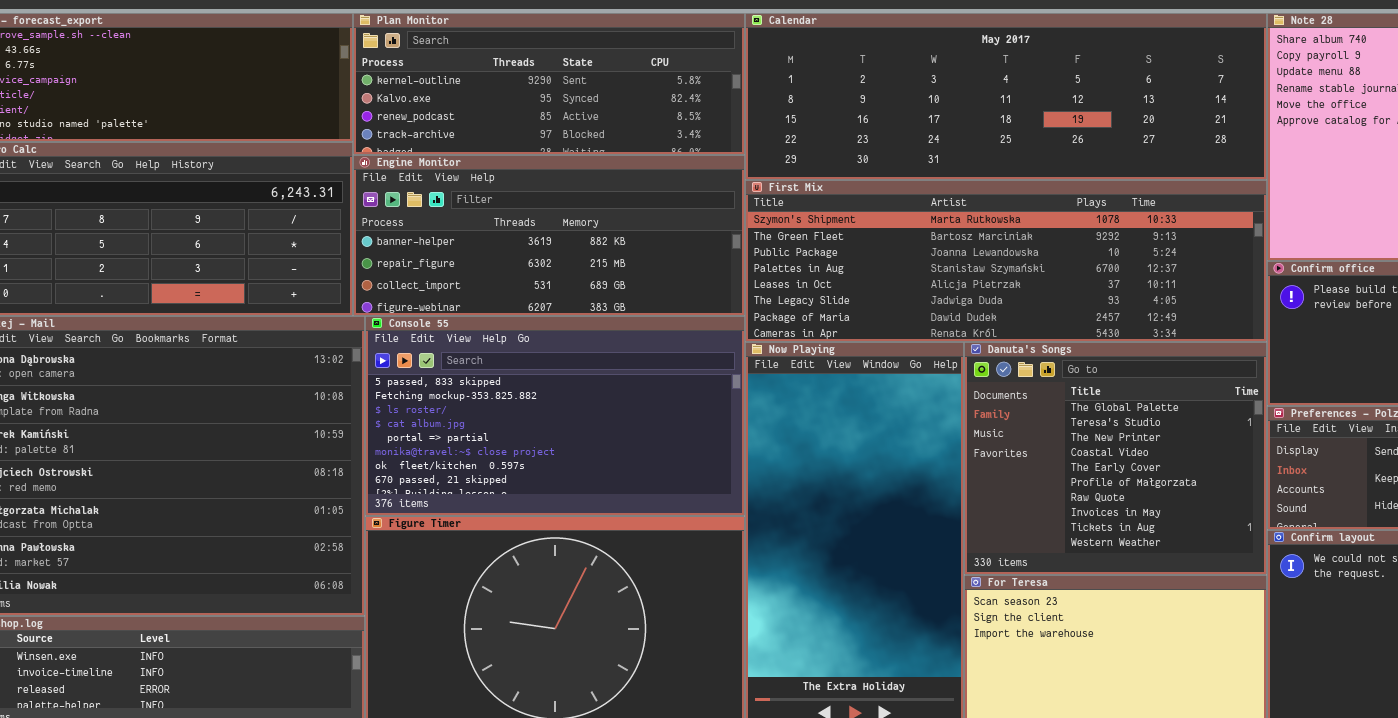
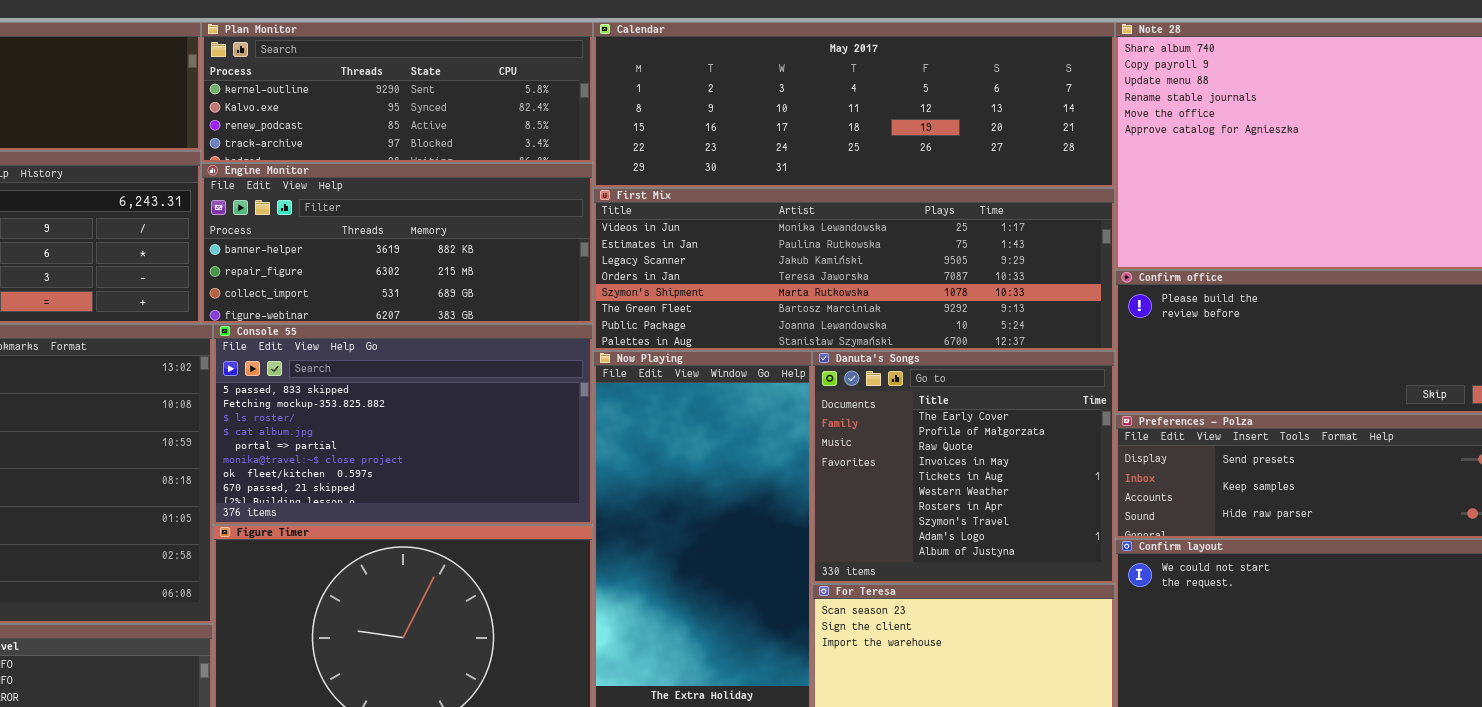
First Mix: [745,180,1267,342] -> [593,188,1115,351], scrolled up 4 rows
Danuta's Songs: [964,342,1267,575] -> [812,351,1115,584], scrolled down 4 rows

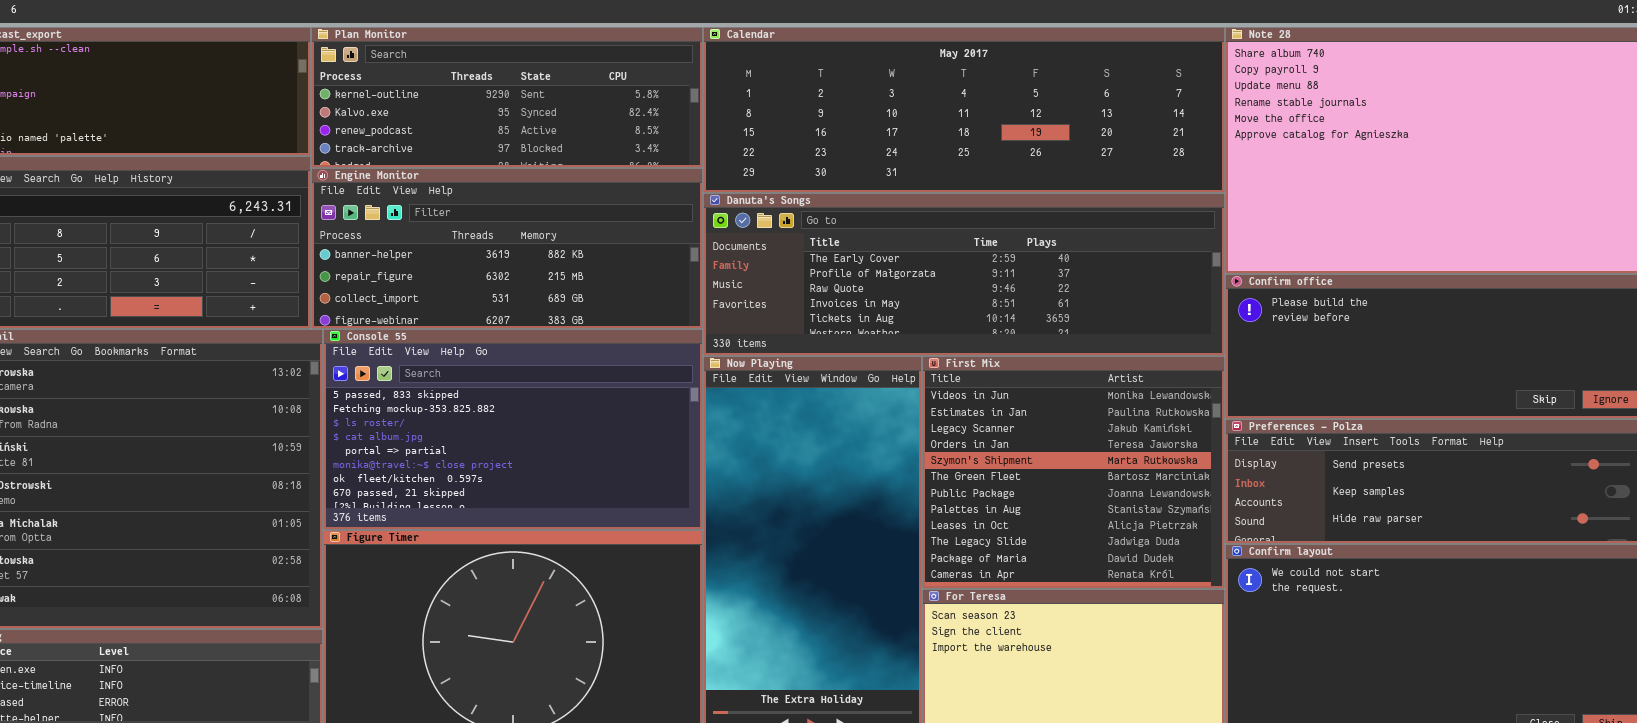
First Mix: [593,188,1115,351] -> [922,356,1225,589], moved, resized
Danuta's Songs: [812,351,1115,584] -> [703,193,1225,356], moved, resized

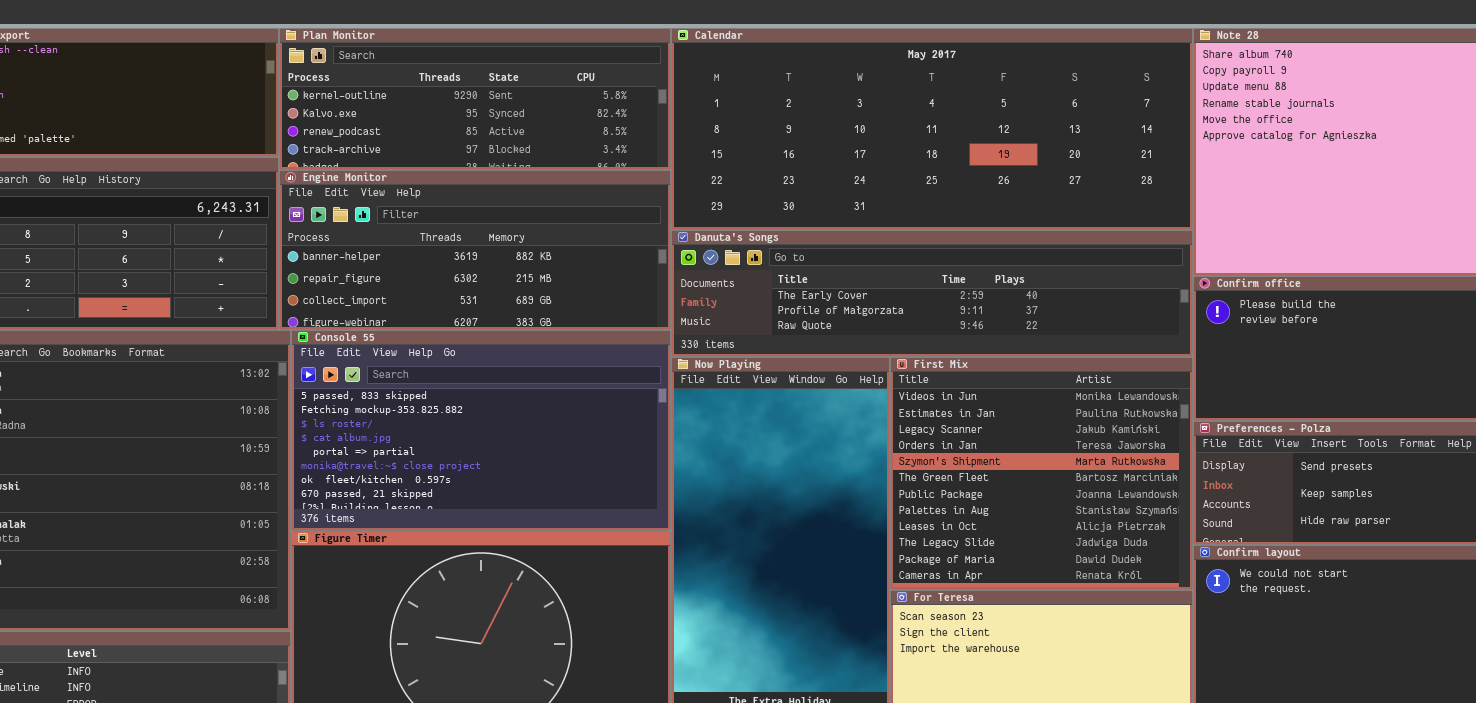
Calendar: [703,27,1225,193] -> [671,28,1193,230], resized
Danuta's Songs: [703,193,1225,356] -> [671,230,1193,357], resized

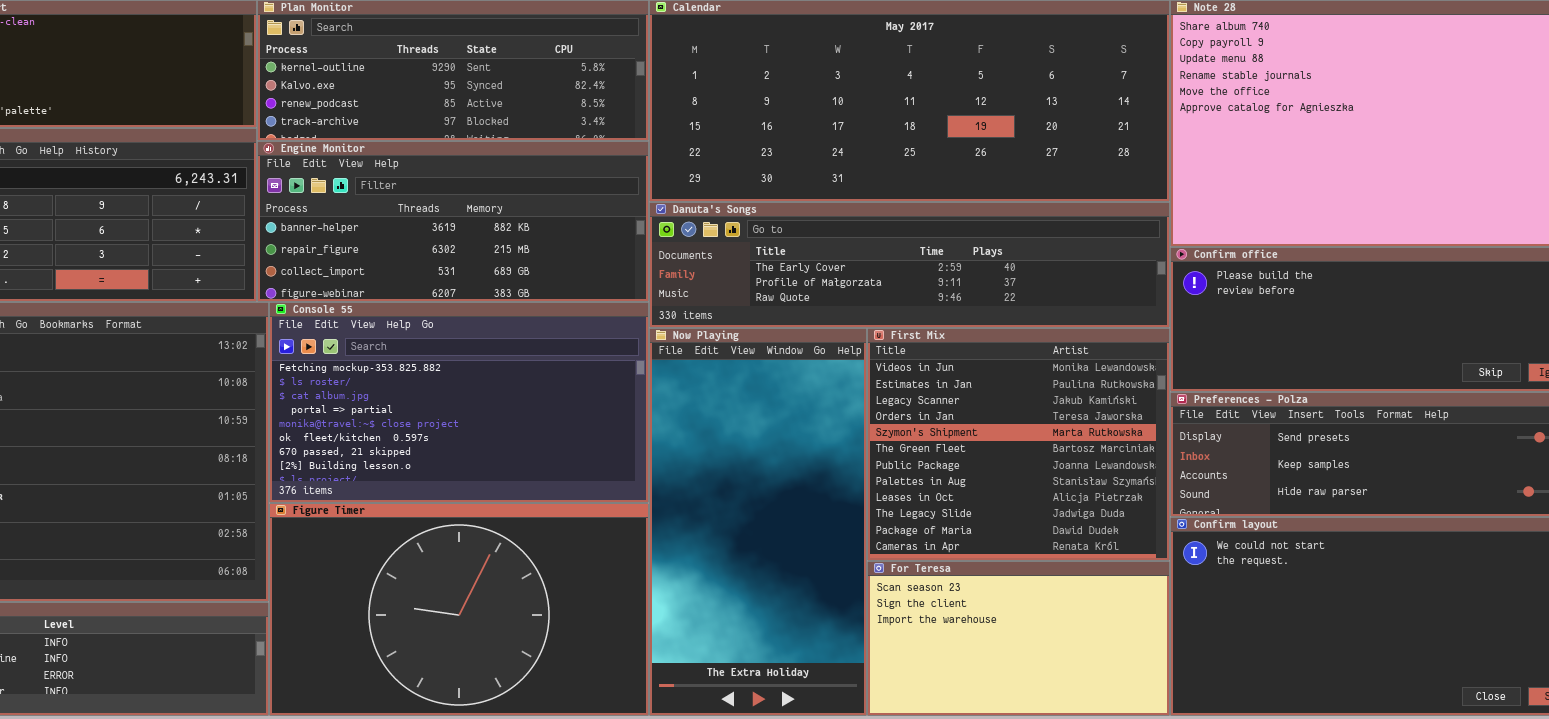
Console 55: [291,330,671,531] -> [269,302,649,503], scrolled down 1 row

